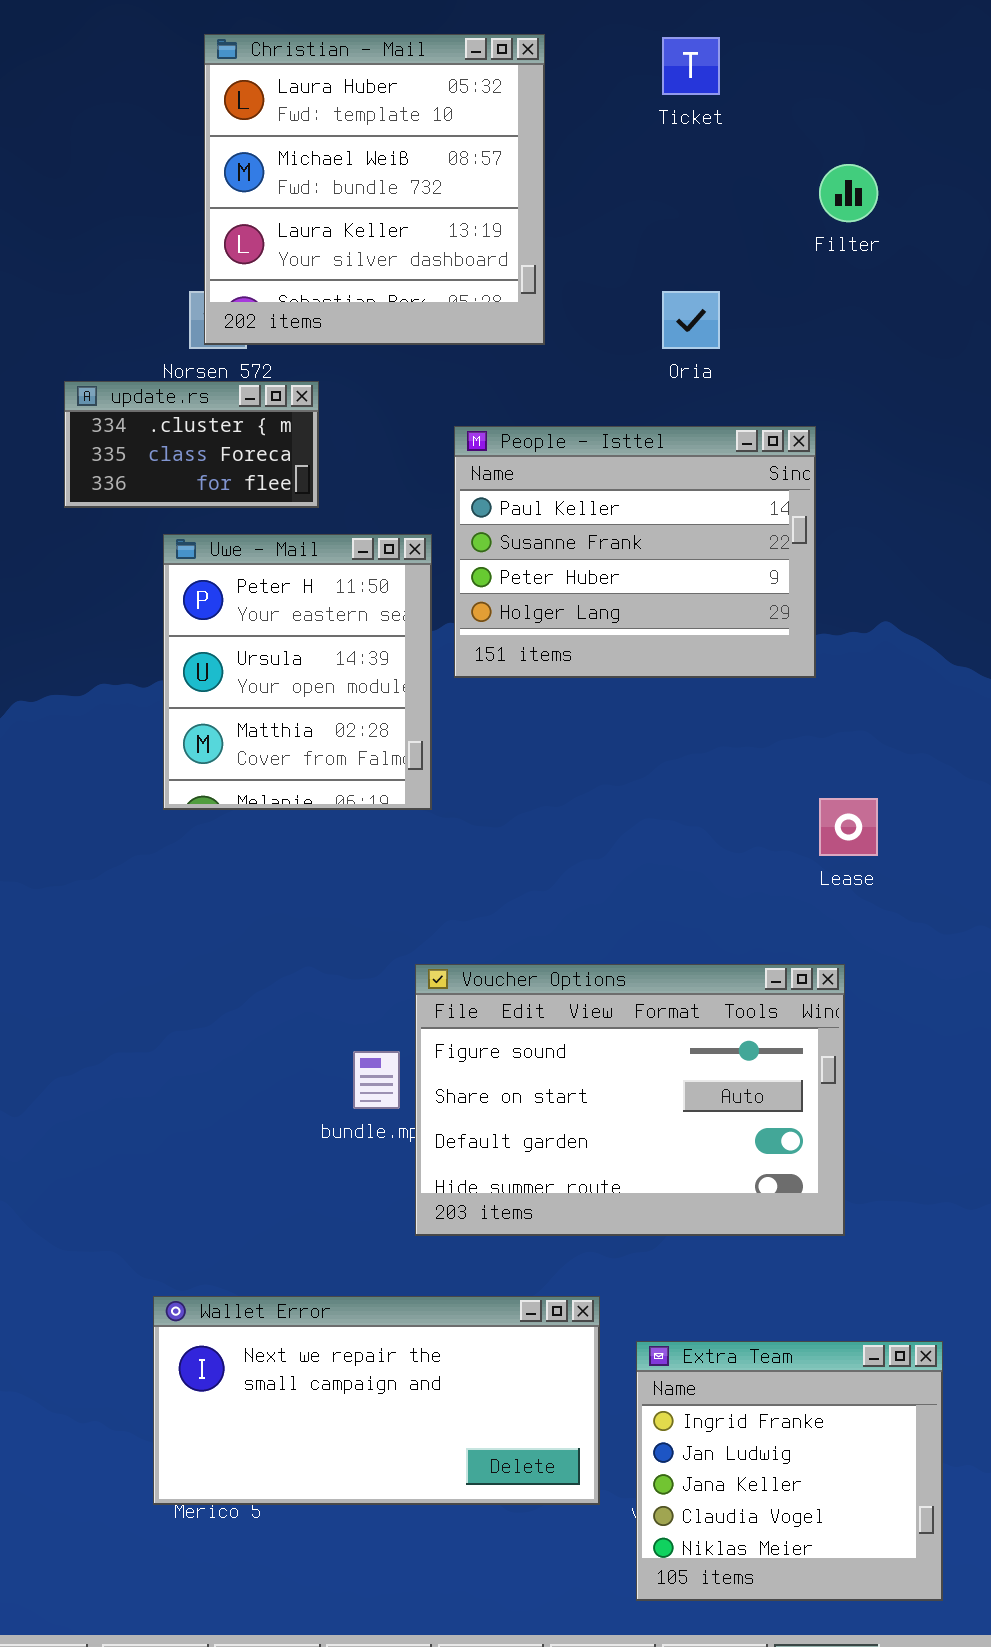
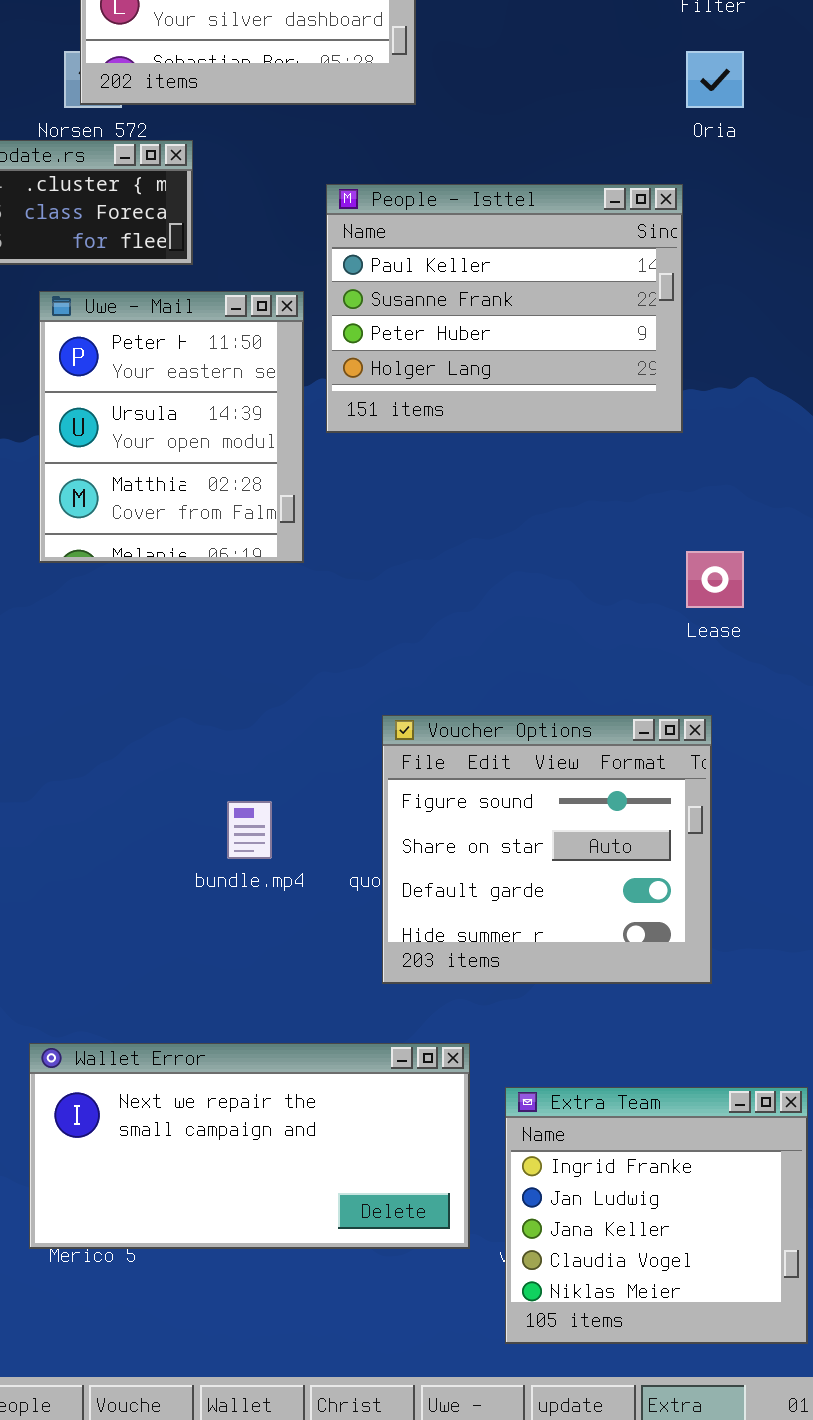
Oria: [662,291,720,349] -> [686,51,744,108], moved
Voucher Options: [415,964,845,1236] -> [382,715,712,984], resized

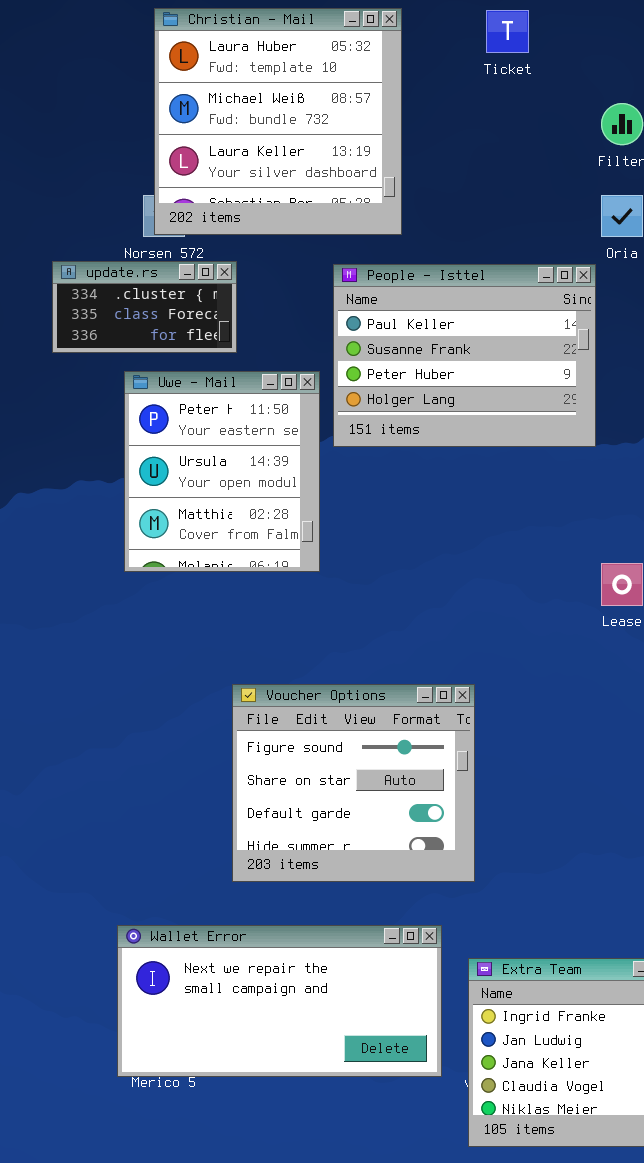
People - Isttel: [326,184,683,433] -> [333,264,596,447], moved
Voucher Options: [382,715,712,984] -> [232,684,475,882], moved

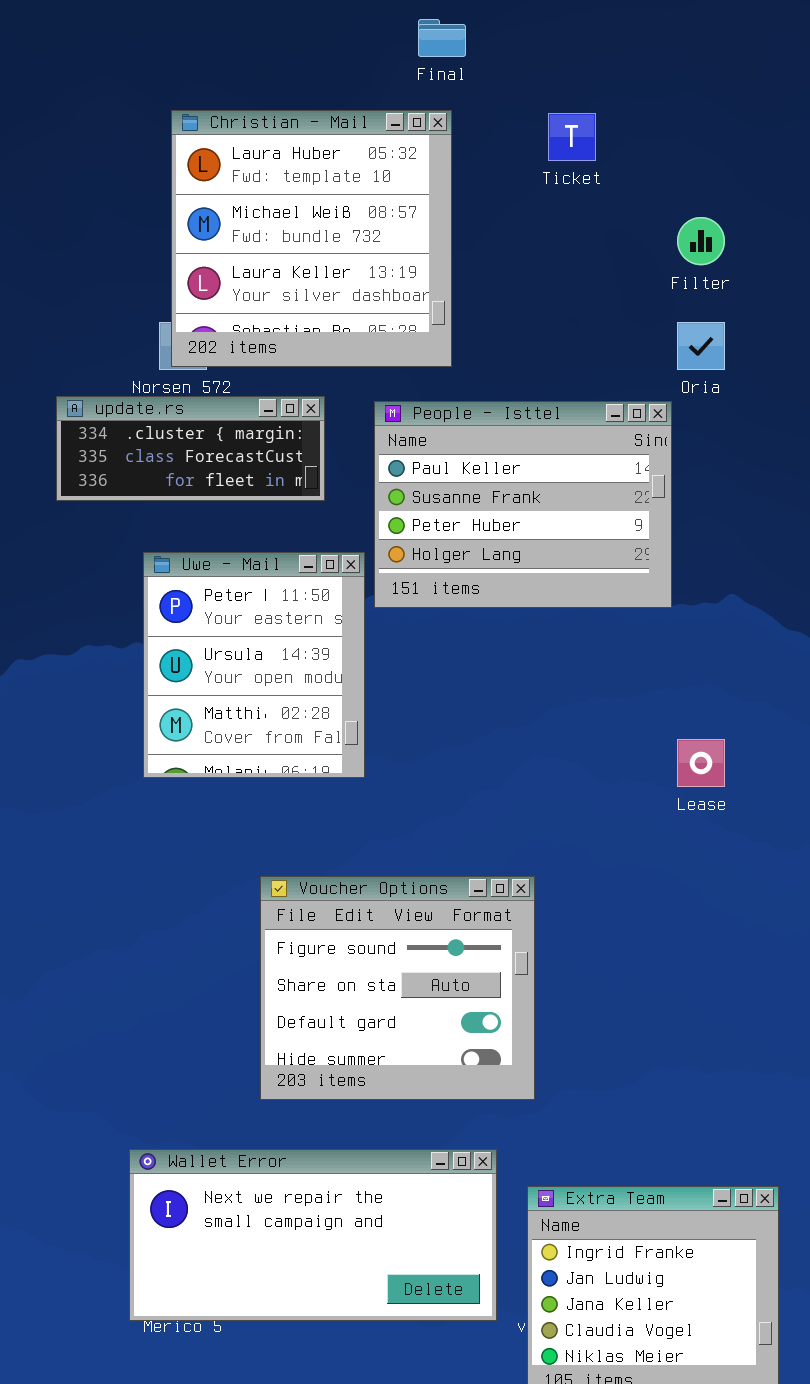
update.rs: [52,261,237,353] -> [56,396,325,501], resized
Uwe - Mail: [124,371,320,572] -> [143,552,365,778], moved

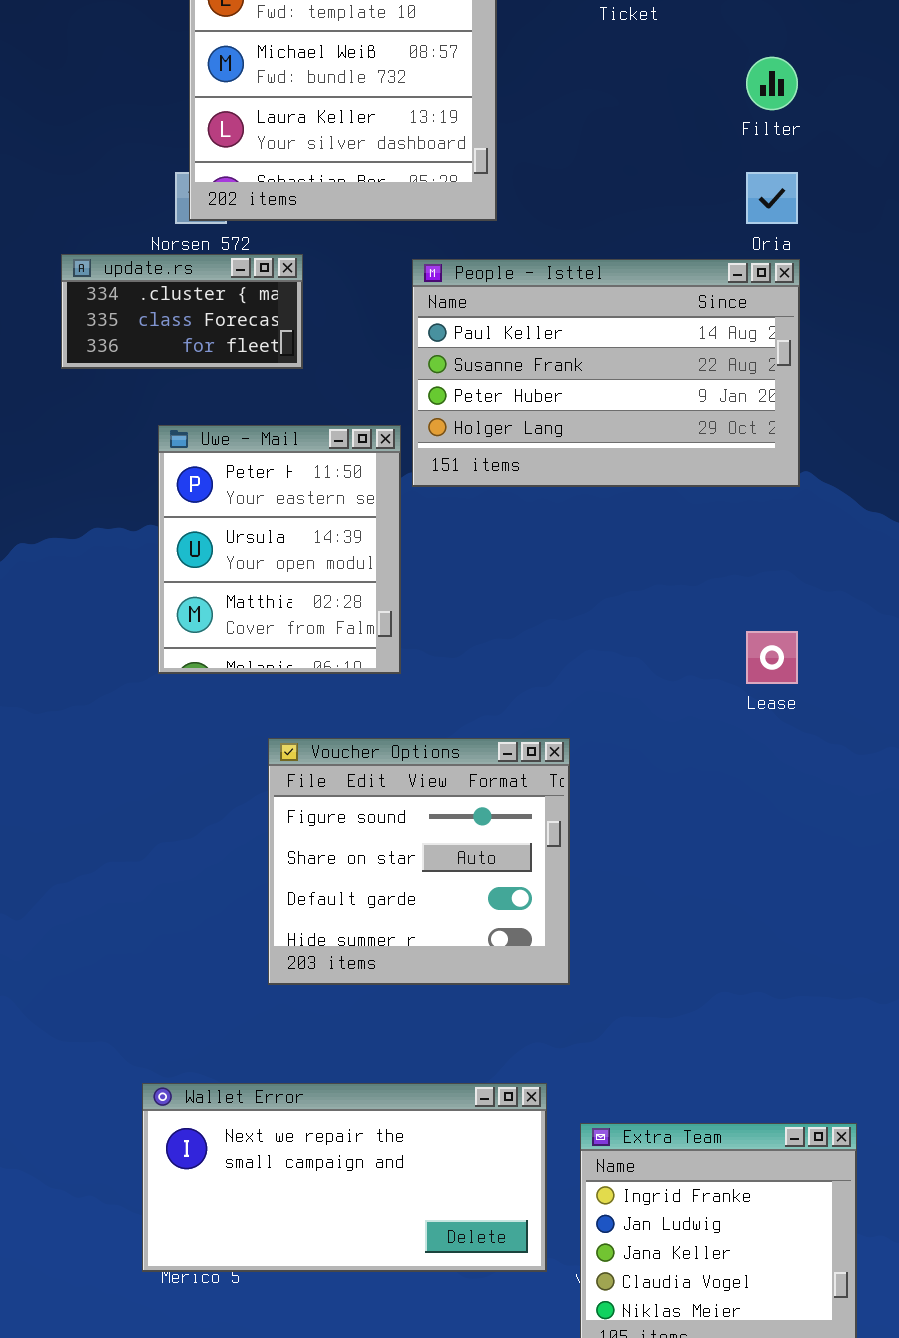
update.rs: [56,396,325,501] -> [61,254,303,369], resized
People - Isttel: [374,401,672,608] -> [412,259,800,487], resized
Voucher Options: [260,876,535,1100] -> [268,738,570,985], moved

